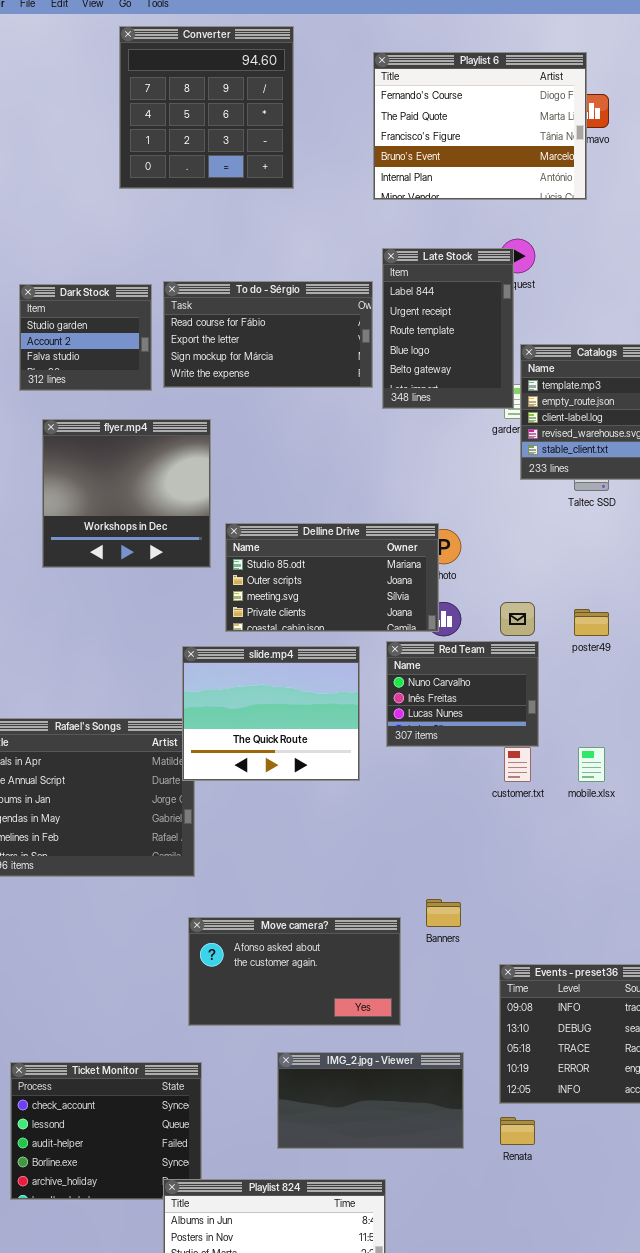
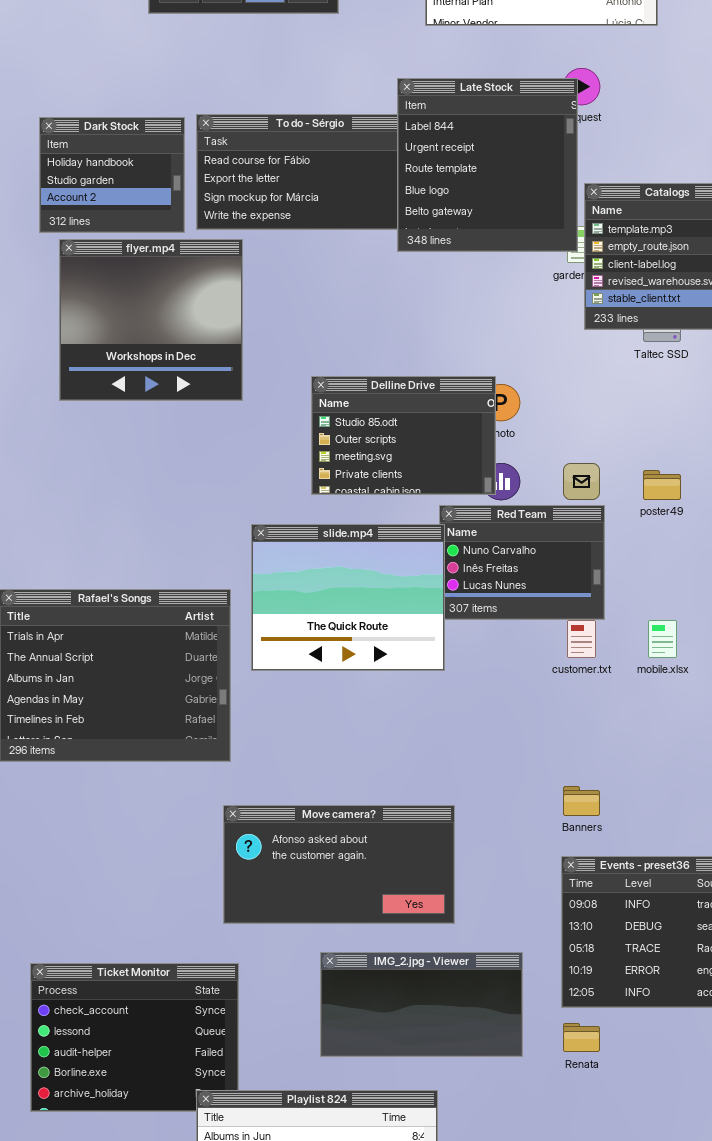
Late Stock: [382,248,514,409] -> [397,78,578,252], resized
Dark Stock: [19,284,152,391] -> [39,117,185,233], scrolled up 1 row
flyer.mp4: [42,419,211,568] -> [59,239,243,401], moved
Delline Drive: [225,523,439,632] -> [311,376,496,495], resized
slide.mp4: [182,646,360,781] -> [251,524,445,671], moved
Banners: [426,899,461,927] -> [563,786,600,816], moved

